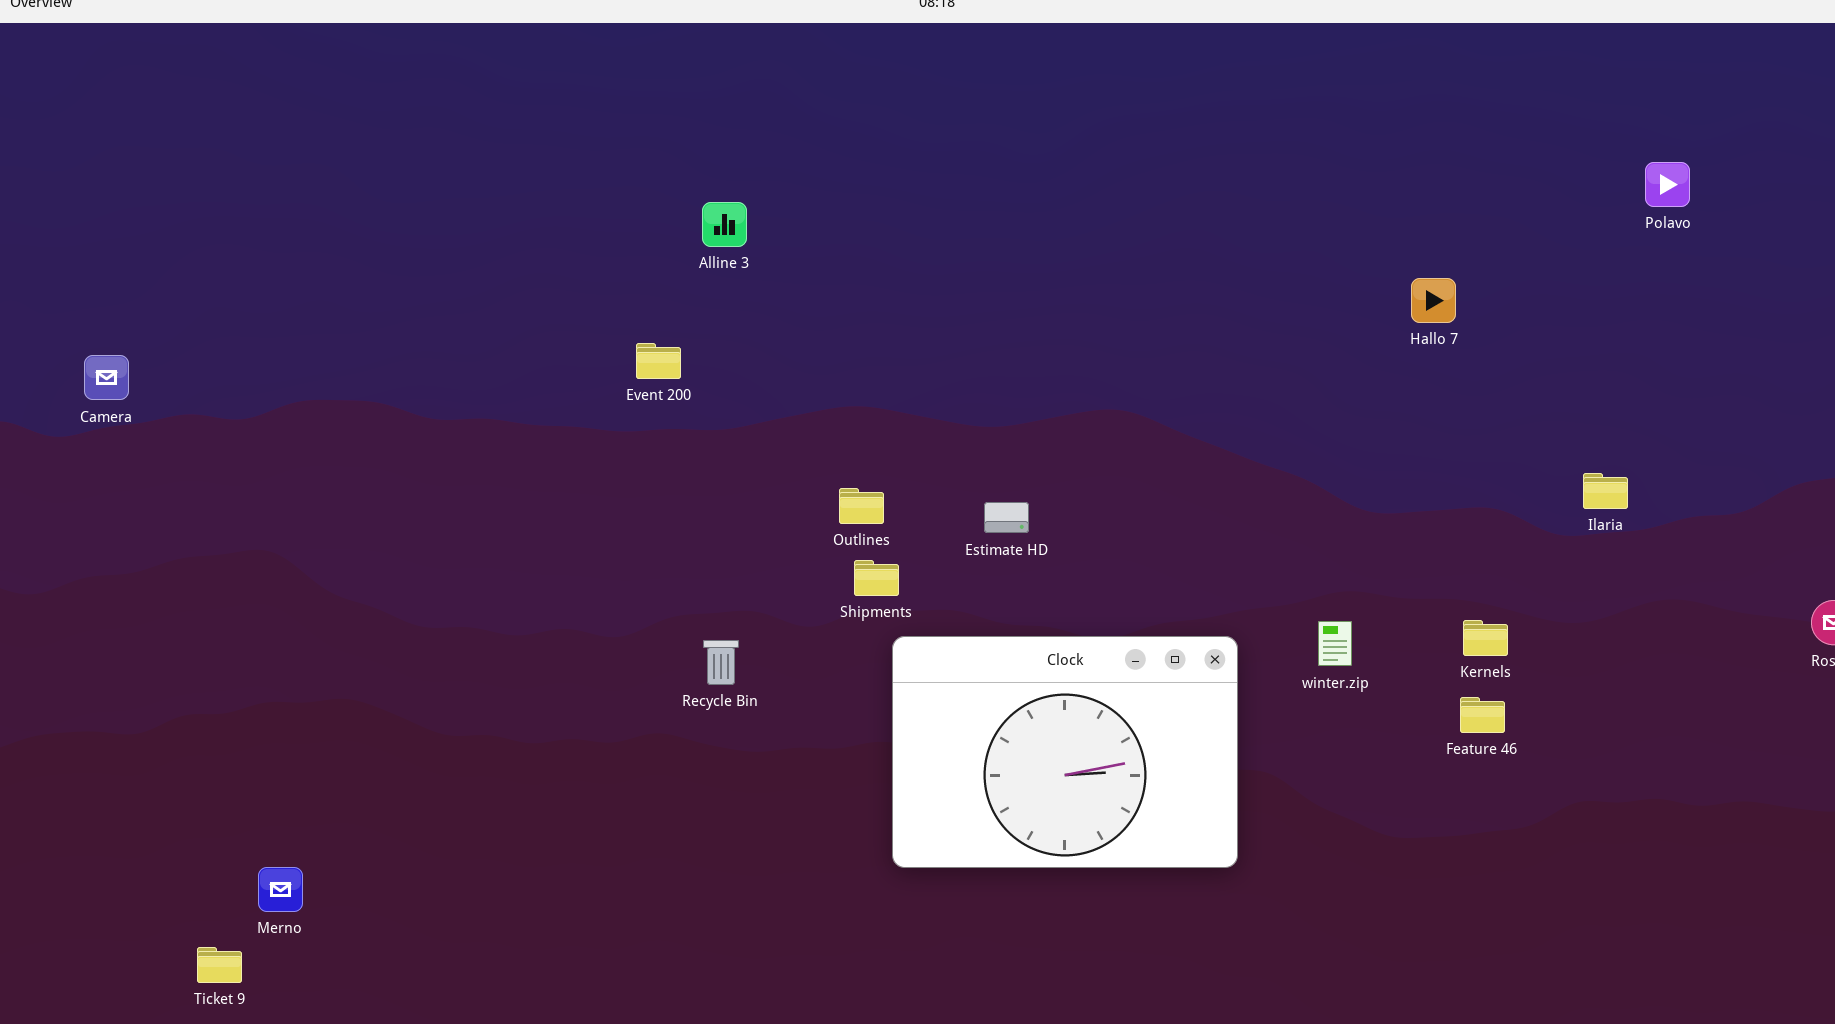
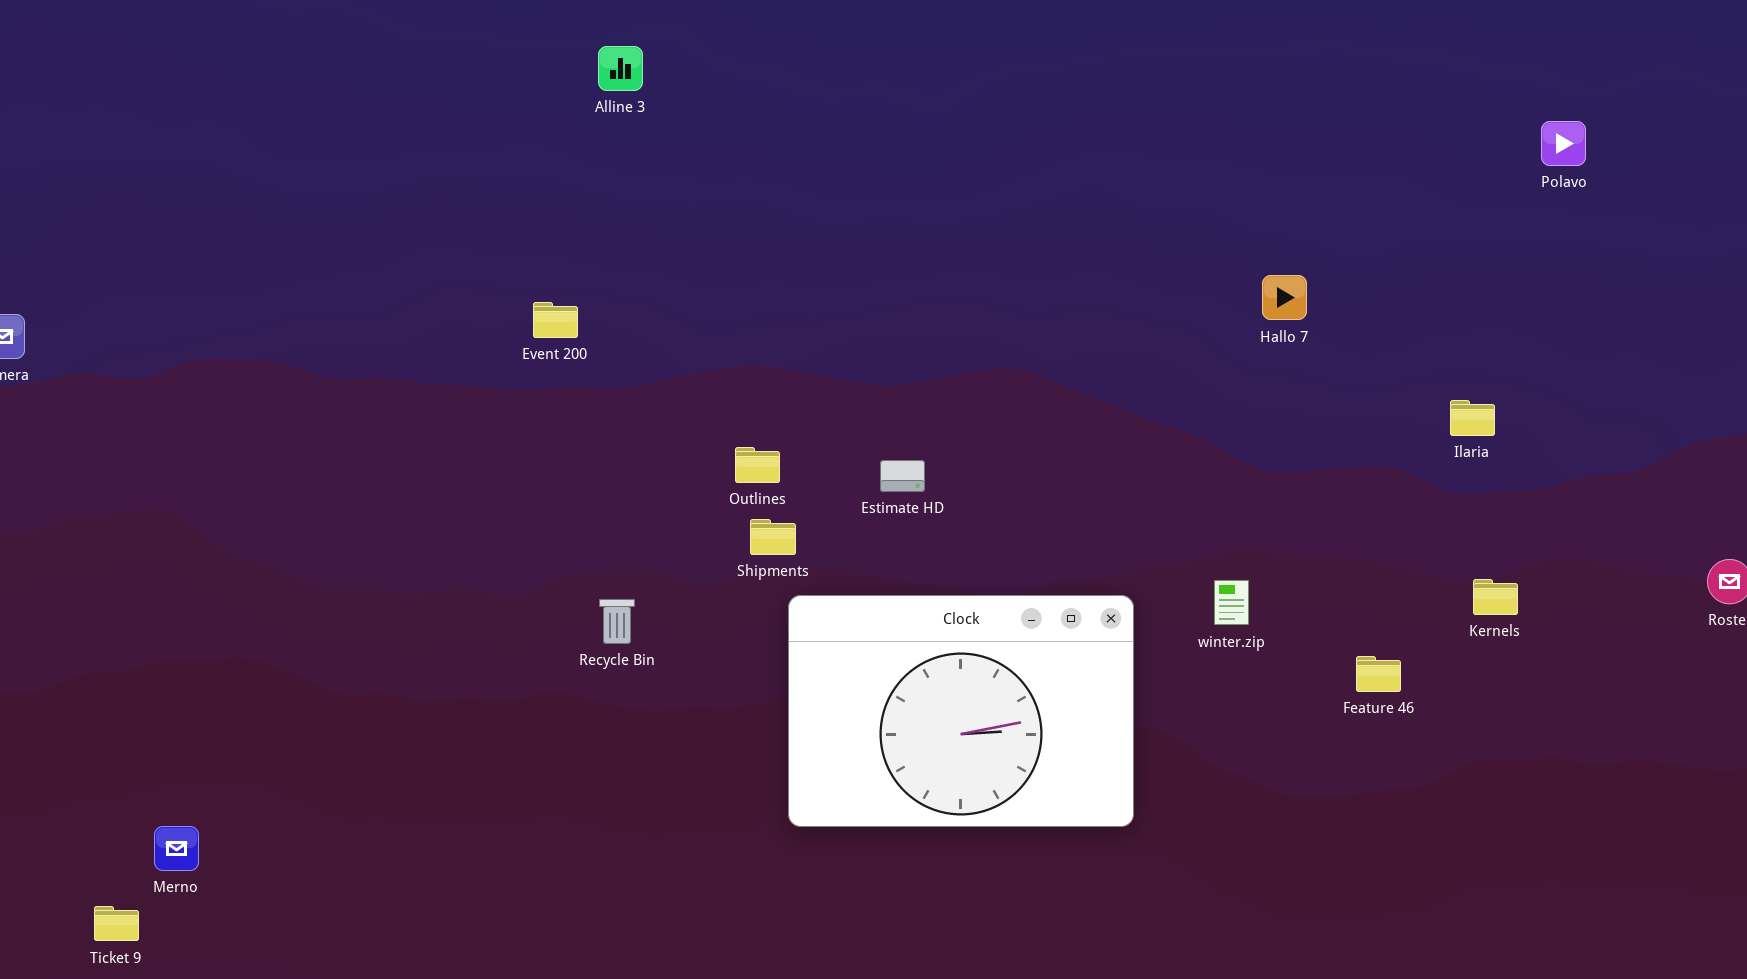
Alline 3: [702,202,747,247] -> [598,46,643,91], moved
Hallo 7: [1411,278,1456,323] -> [1262,275,1307,320], moved
Ilaria: [1583,473,1628,509] -> [1450,400,1495,436], moved
Kernels: [1463,620,1508,656] -> [1473,579,1518,615], moved

